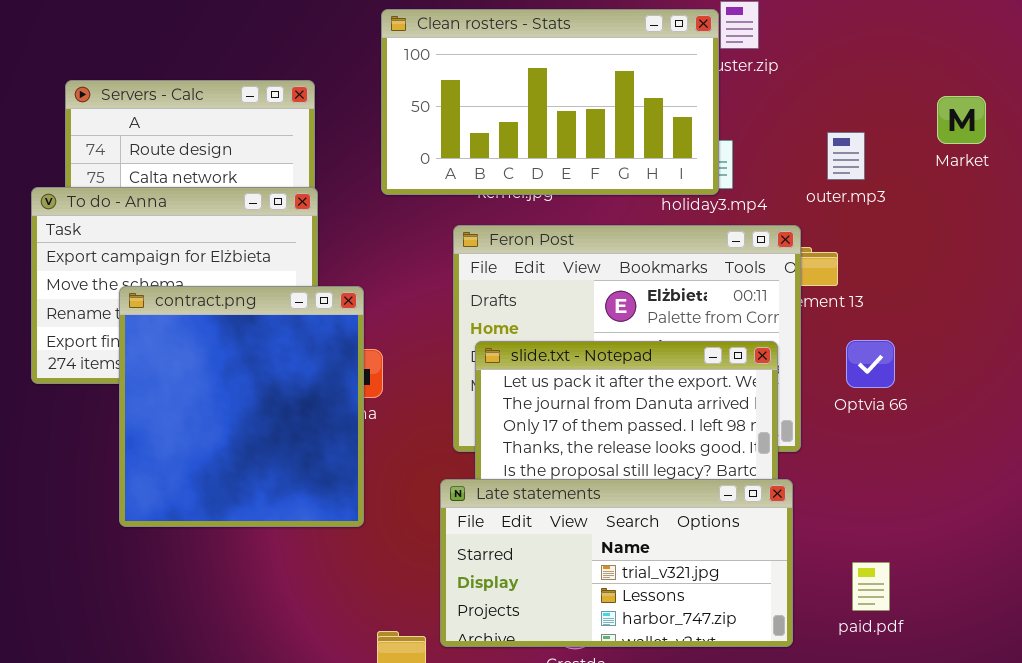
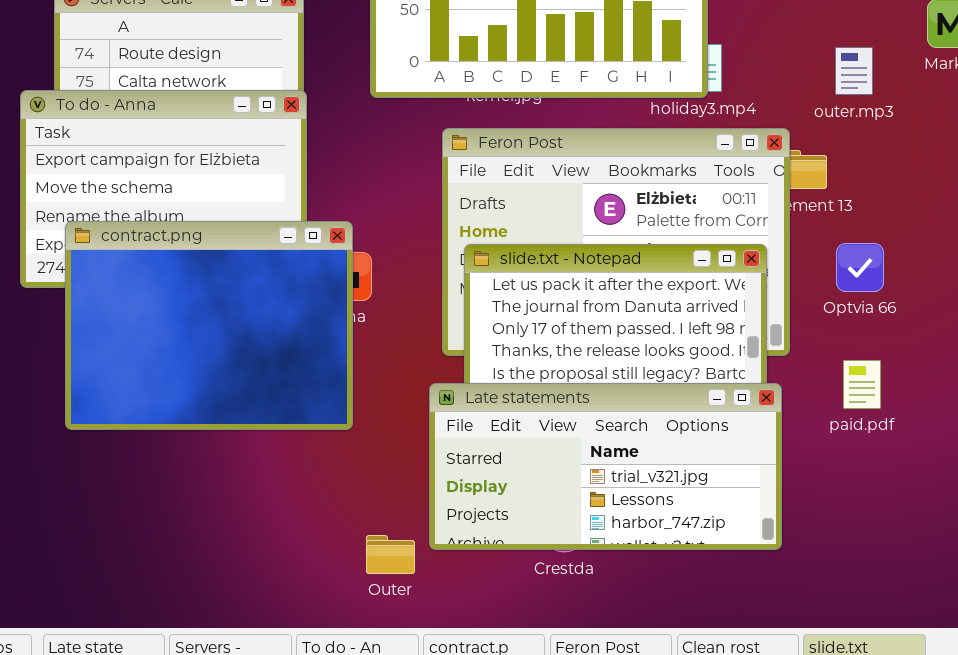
outer.mp3: [827,132,865,180] -> [835,47,873,95], moved
contract.png: [119,286,364,527] -> [65,221,353,430], resized
paid.pdf: [852,562,890,611] -> [843,360,881,409], moved

